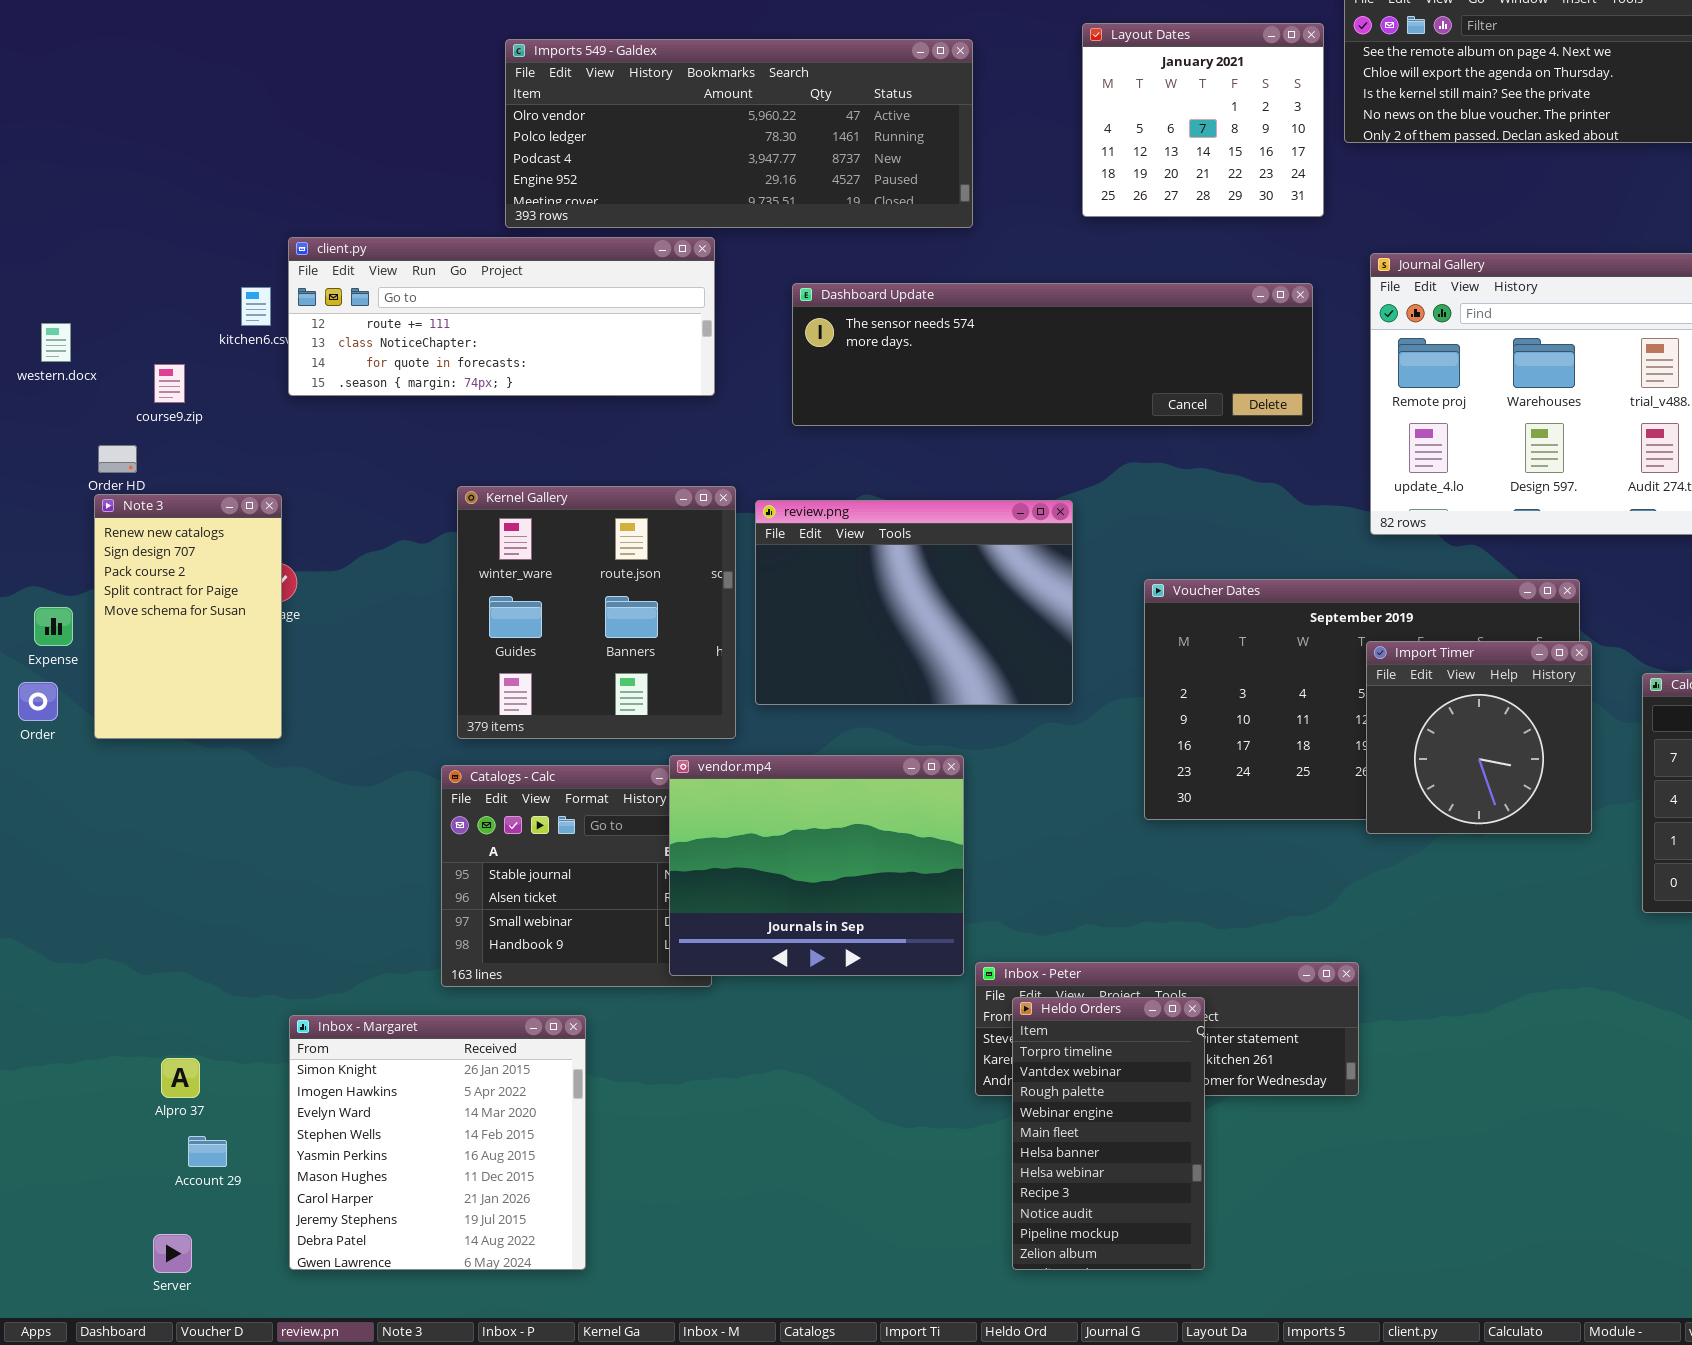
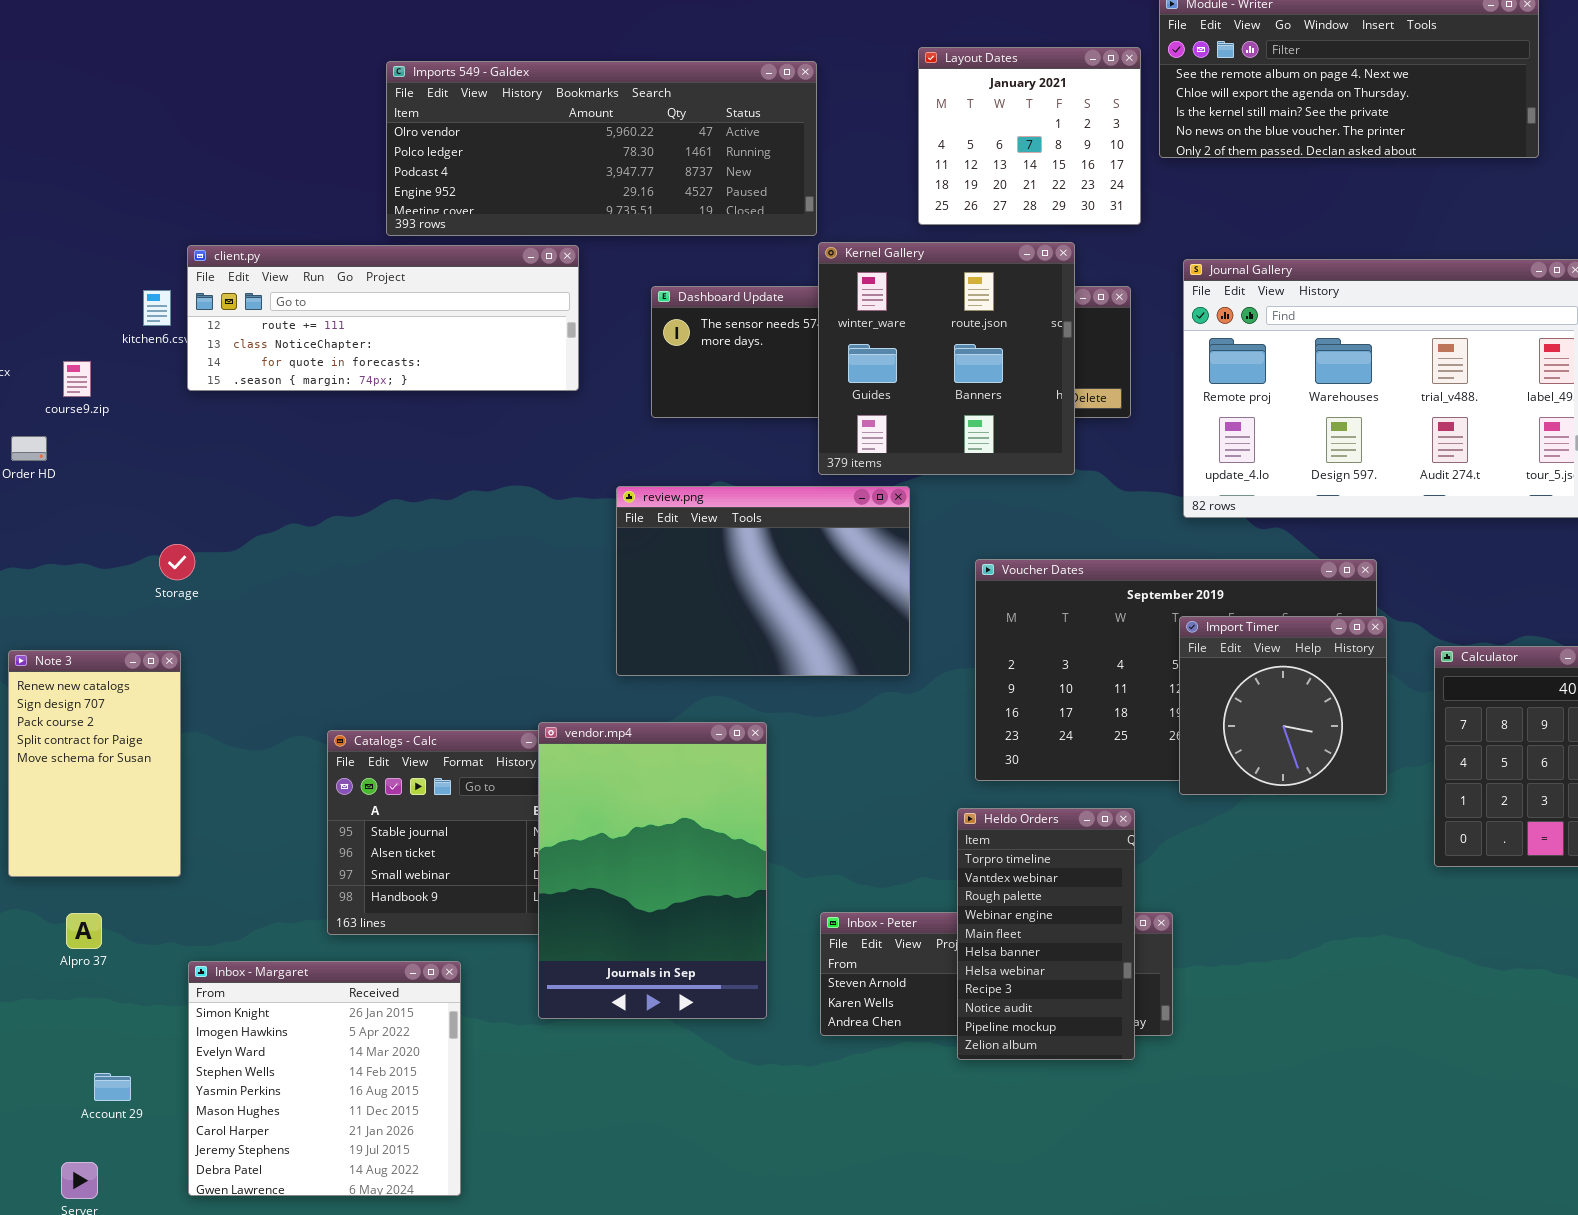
Kernel Gallery: [457,486,736,739] -> [818,242,1075,475], moved
Note 3: [94,494,282,739] -> [8,650,181,877], moved
vendor.mp4: [669,755,964,976] -> [538,722,767,1019], resized
Heldo Orders: [1012,997,1205,1270] -> [957,808,1135,1060], moved
Alpro 37: [161,1058,200,1098] -> [66,913,102,949], moved

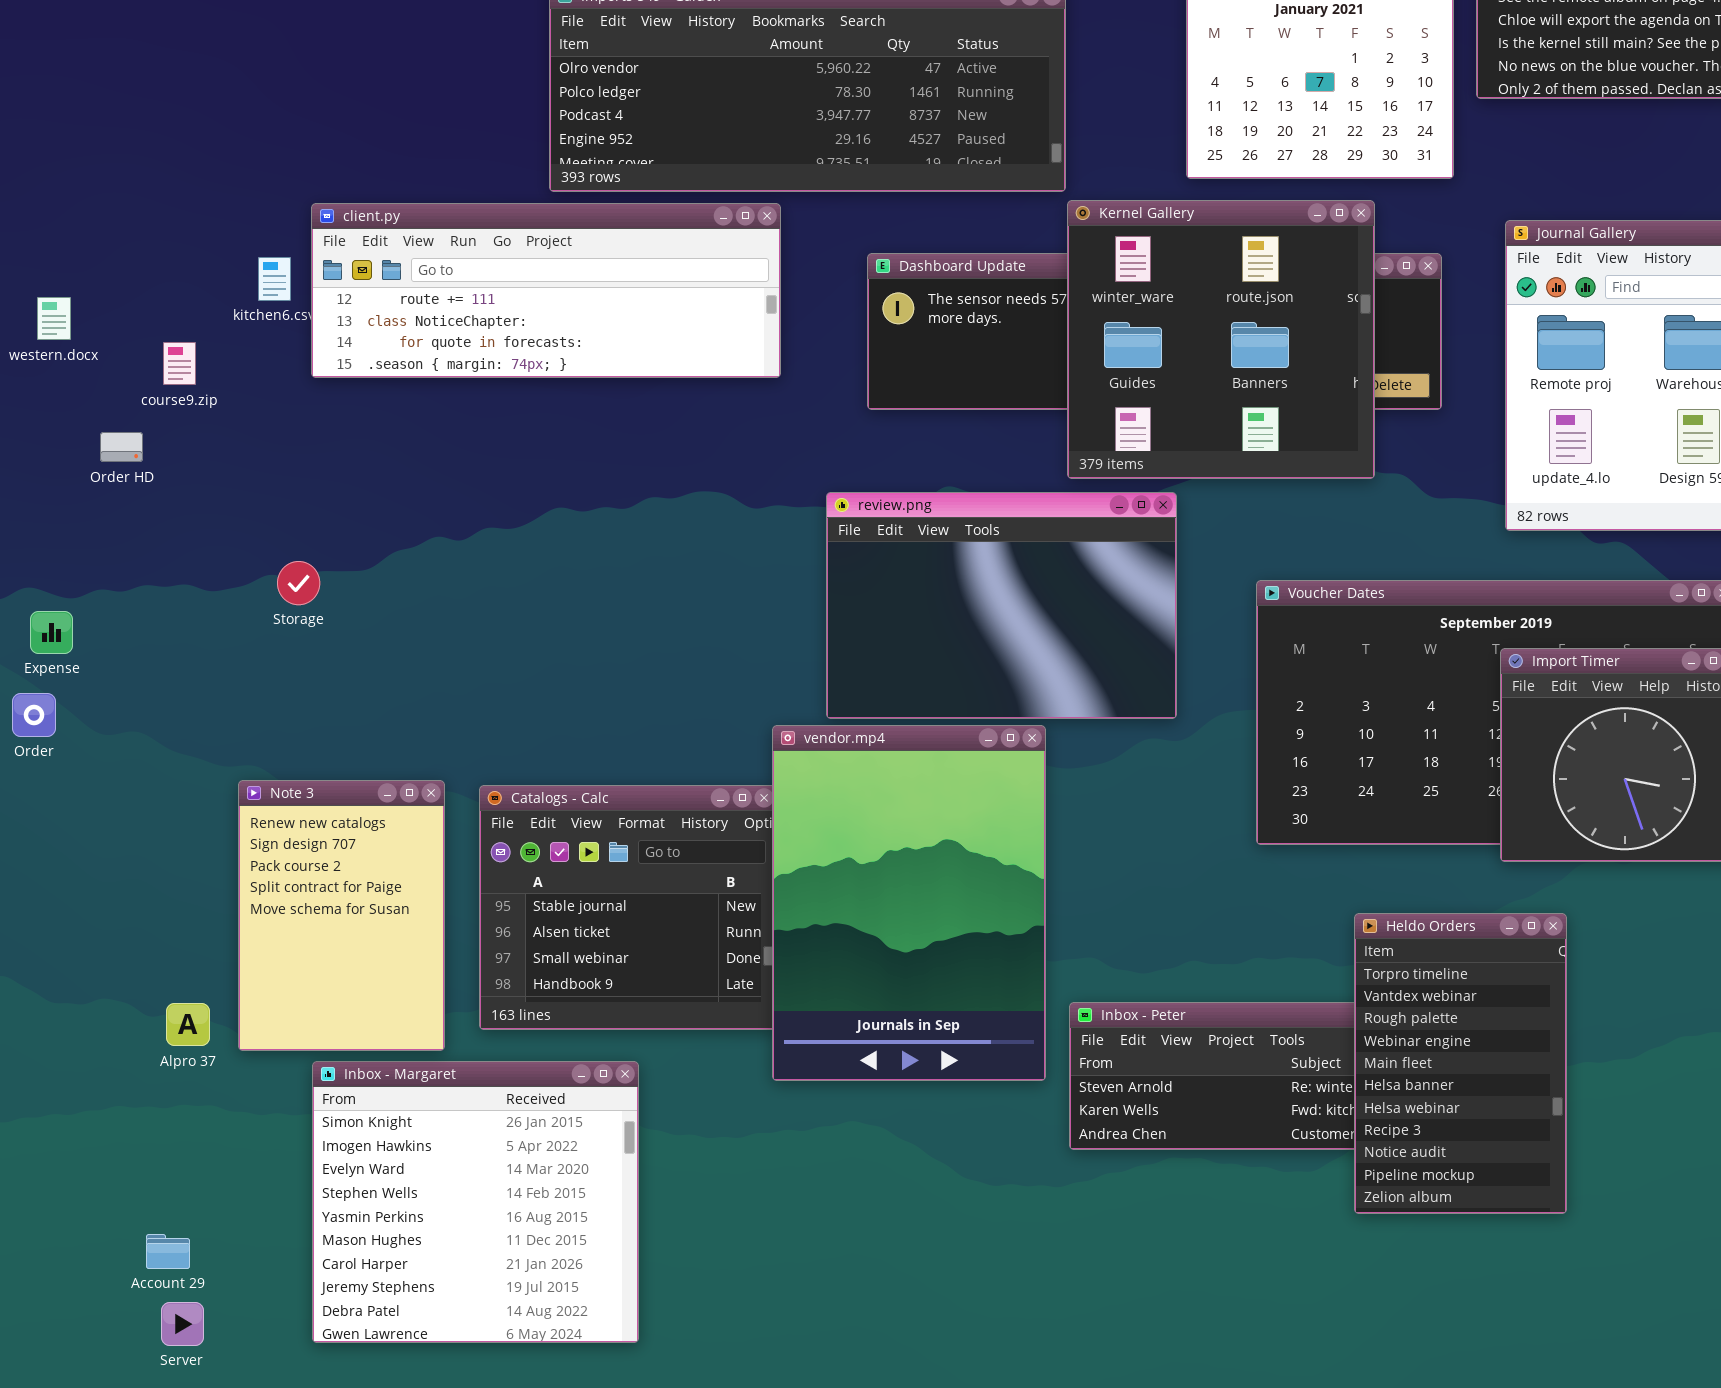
Note 3: [8,650,181,877] -> [238,780,445,1051], moved
vendor.mp4: [538,722,767,1019] -> [772,725,1046,1081], moved
Heldo Orders: [957,808,1135,1060] -> [1354,913,1567,1214], moved
Account 29: [94,1073,131,1101] -> [146,1234,190,1269], moved

